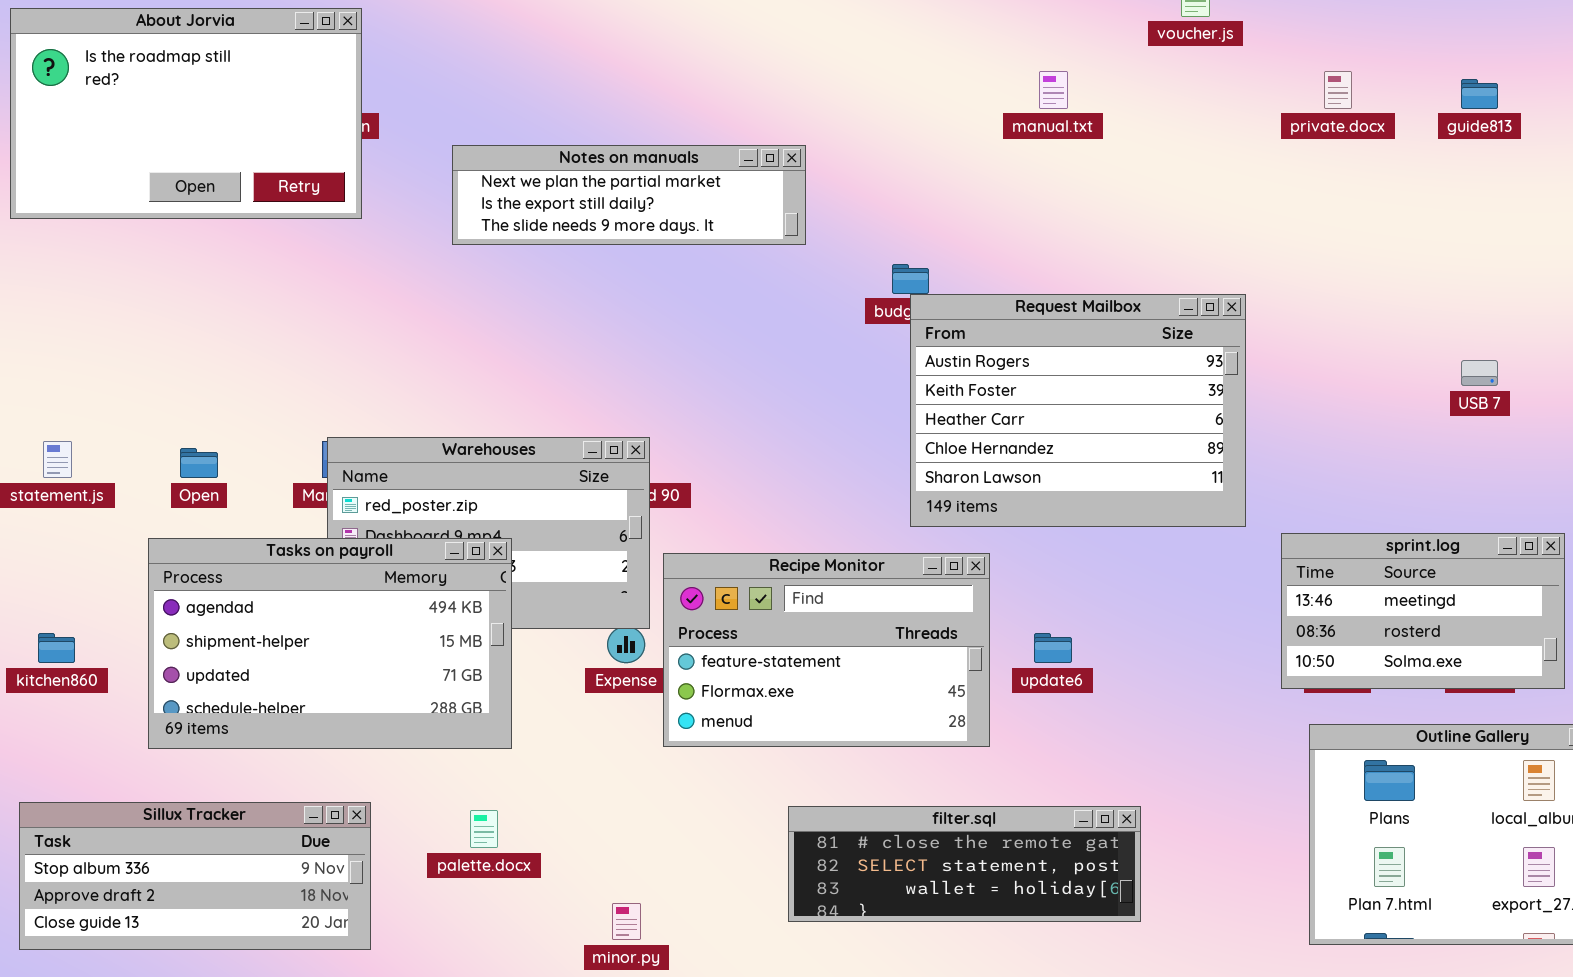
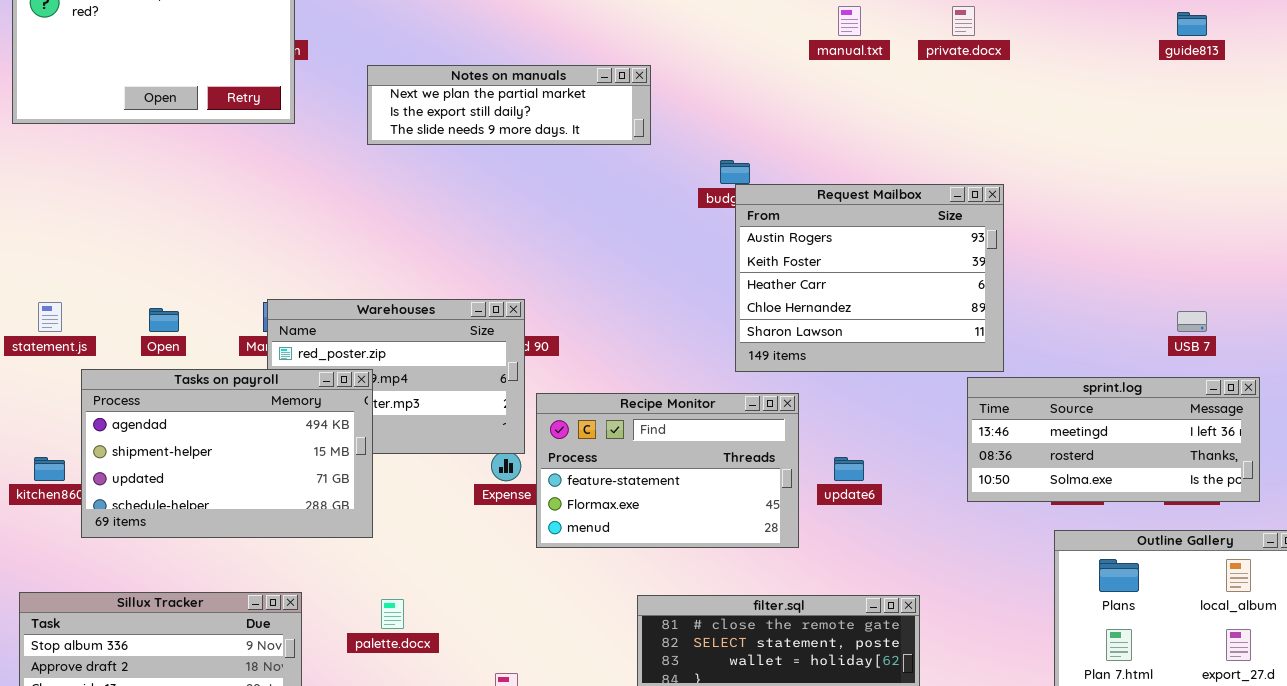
private.docx: [1324,71,1352,109] -> [952,6,975,36], moved
USB 7: [1461,360,1498,386] -> [1177,311,1207,332], moved
sprint.log: [1281,533,1565,689] -> [967,377,1260,502], resized
Tasks on payroll: [148,538,512,749] -> [81,369,373,538], moved

